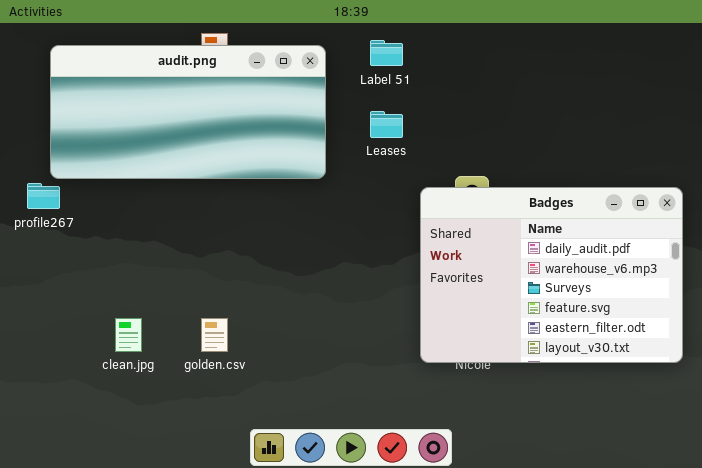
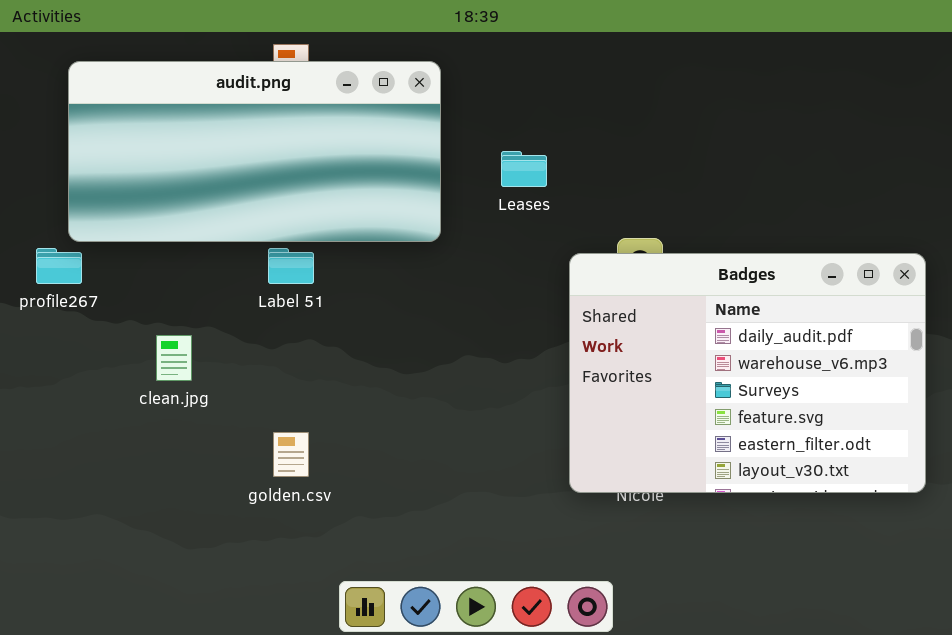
Label 51: [370,40,403,66] -> [268,248,314,284], moved
clean.jpg: [115,318,142,352] -> [156,335,192,381], moved

